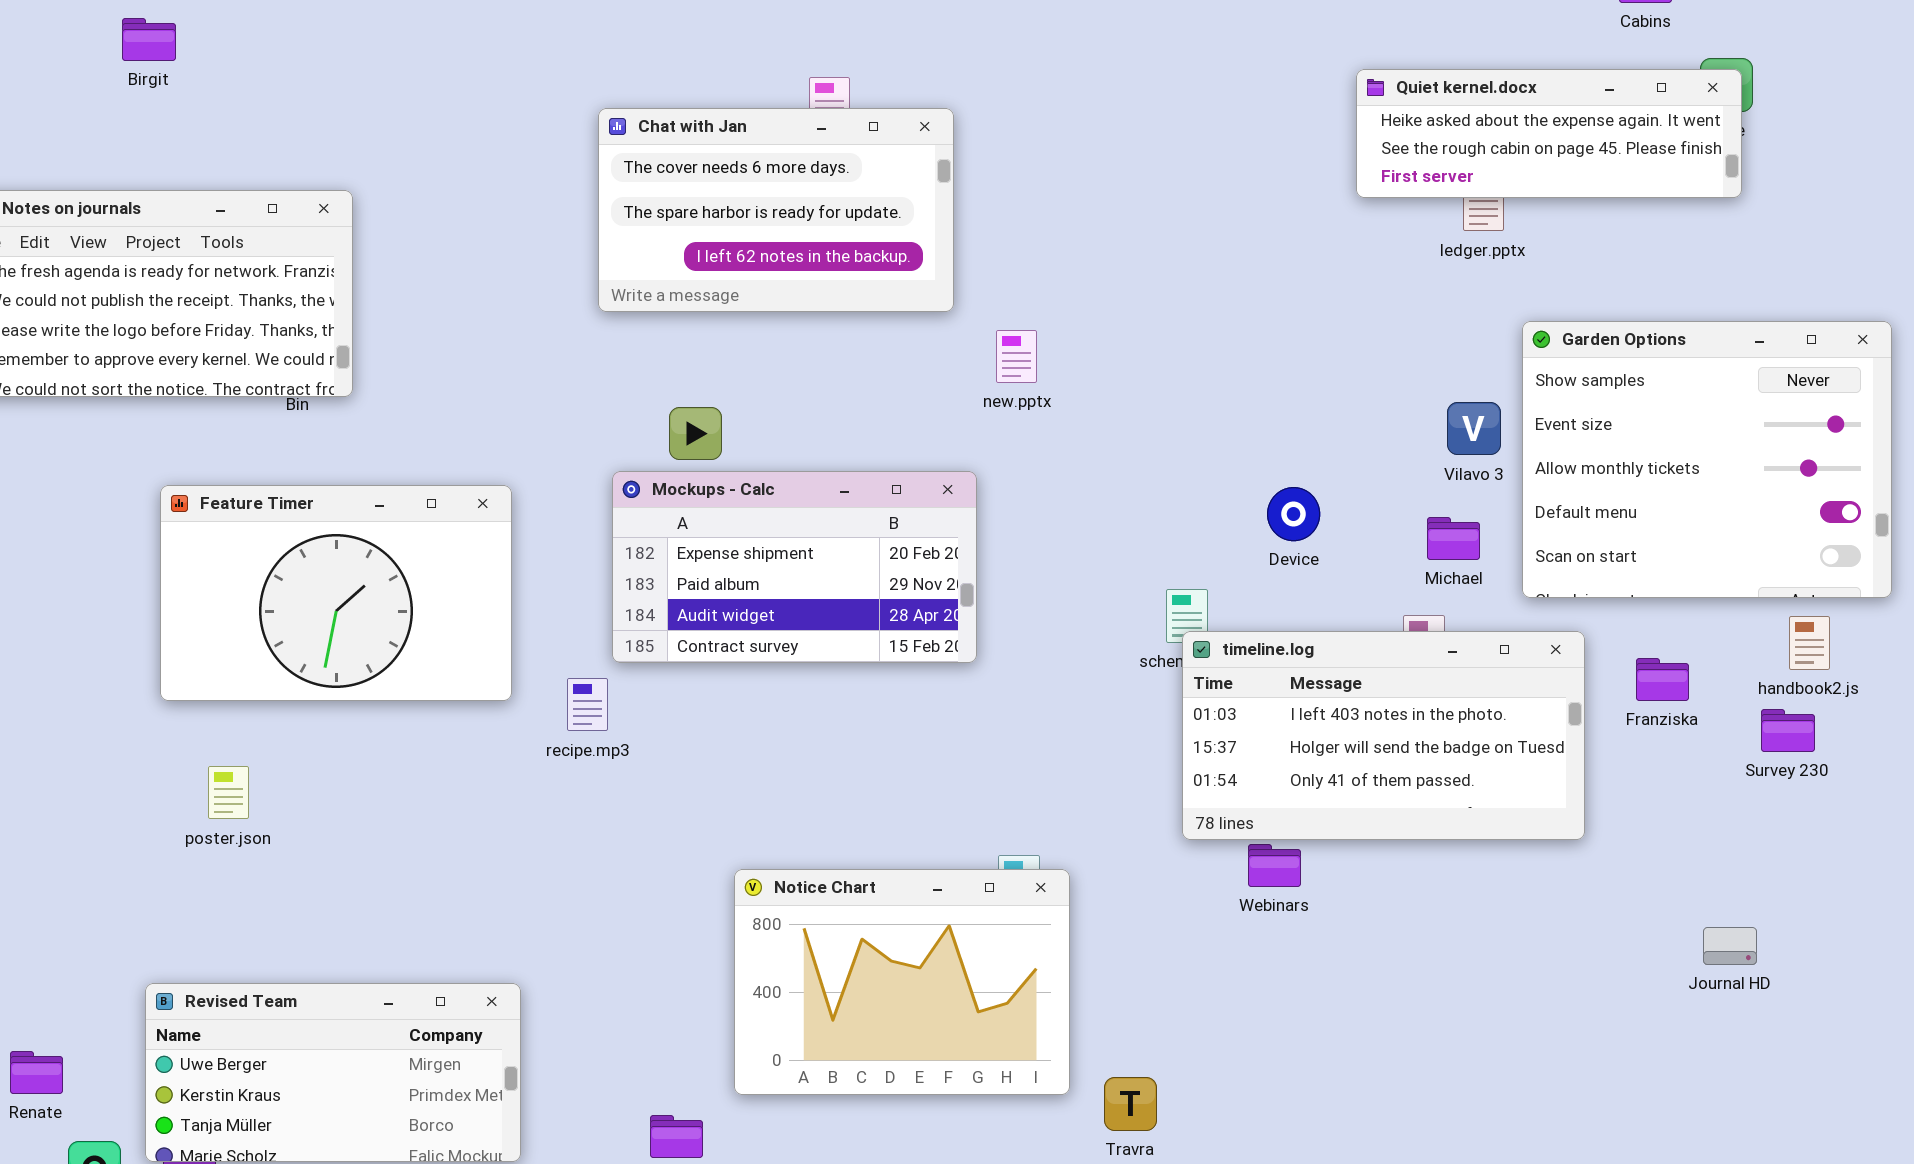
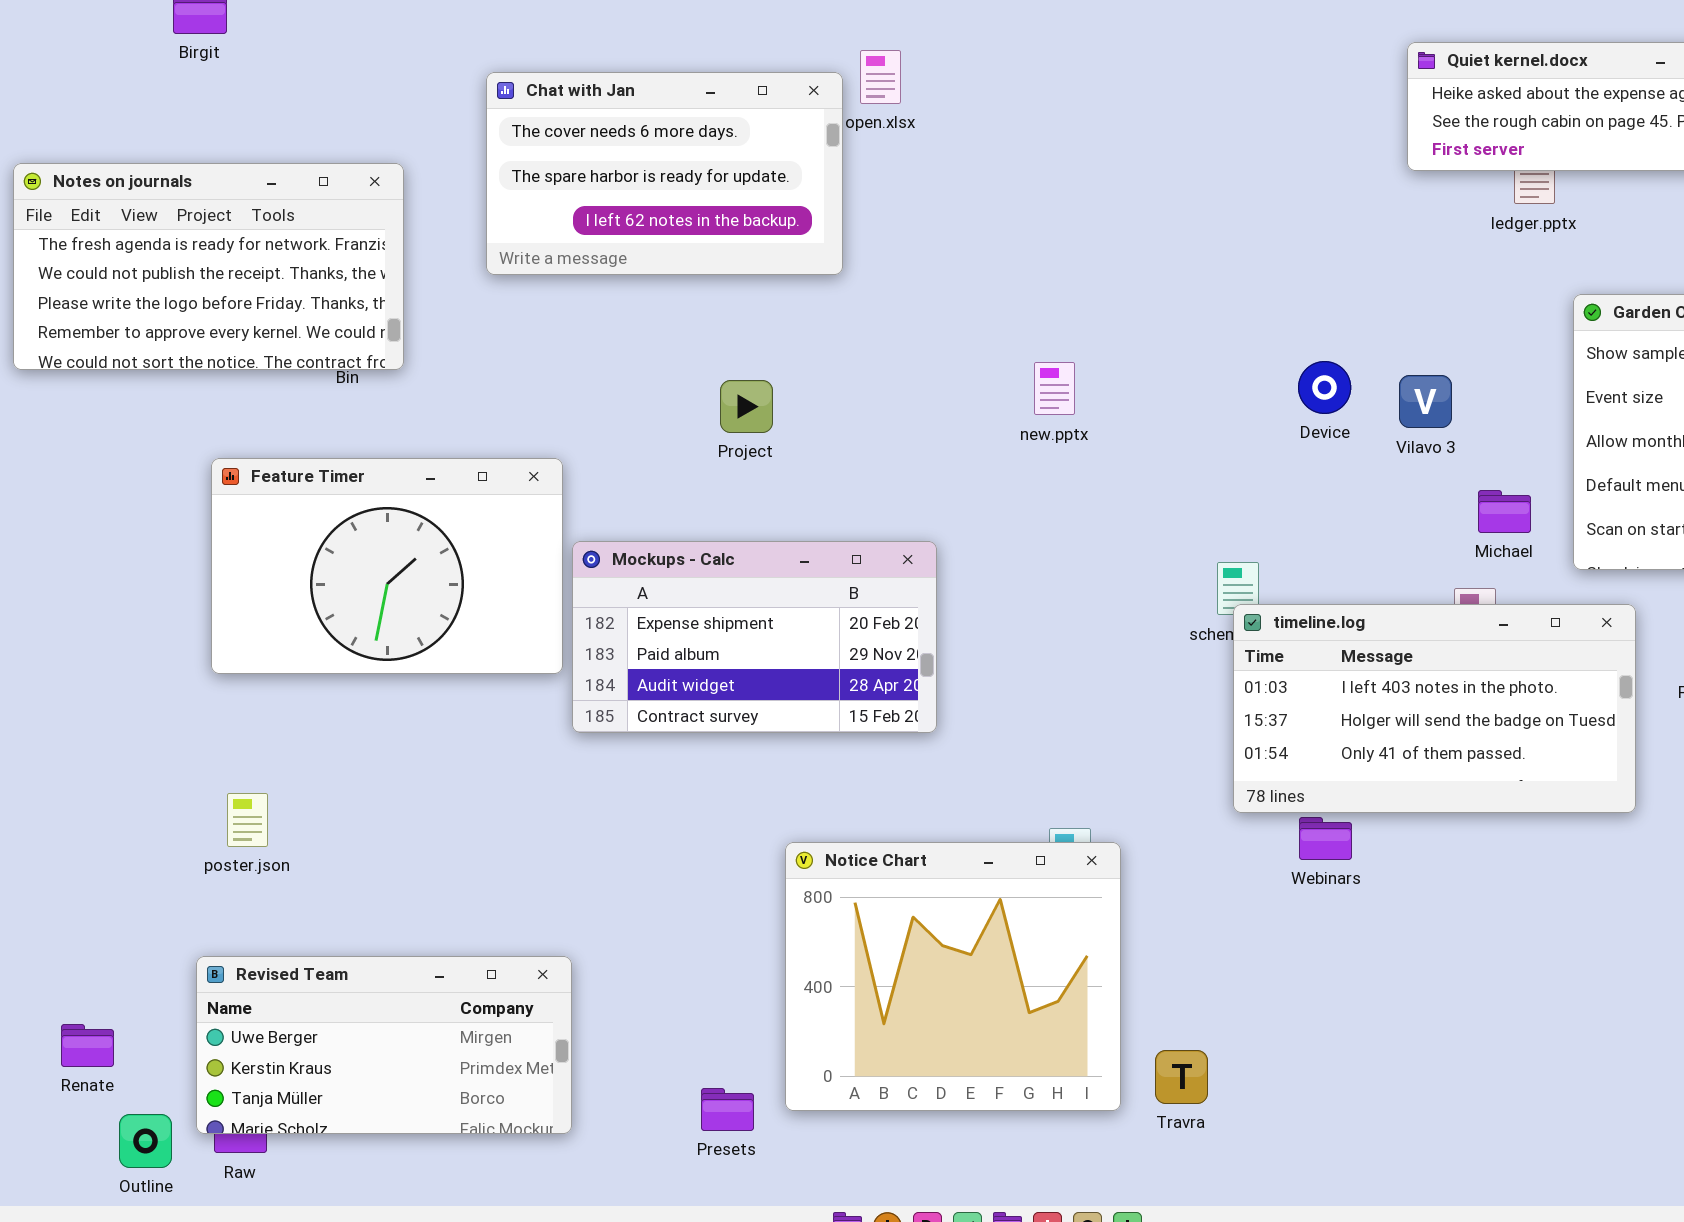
Chat with Jan: [598,108,954,312] -> [486,72,843,275], moved
new.pptx: [996,330,1037,383] -> [1034,362,1075,415], moved
Vilavo 3: [1447,402,1501,455] -> [1399,375,1452,428], moved
Mockups - Calc: [612,471,977,663] -> [572,541,937,733], moved
Device: [1267,487,1320,541] -> [1298,361,1351,414], moved
poster.json: [208,766,249,819] -> [227,793,268,847], moved
Notice Chart: [734,869,1070,1095] -> [785,842,1121,1111], resized

